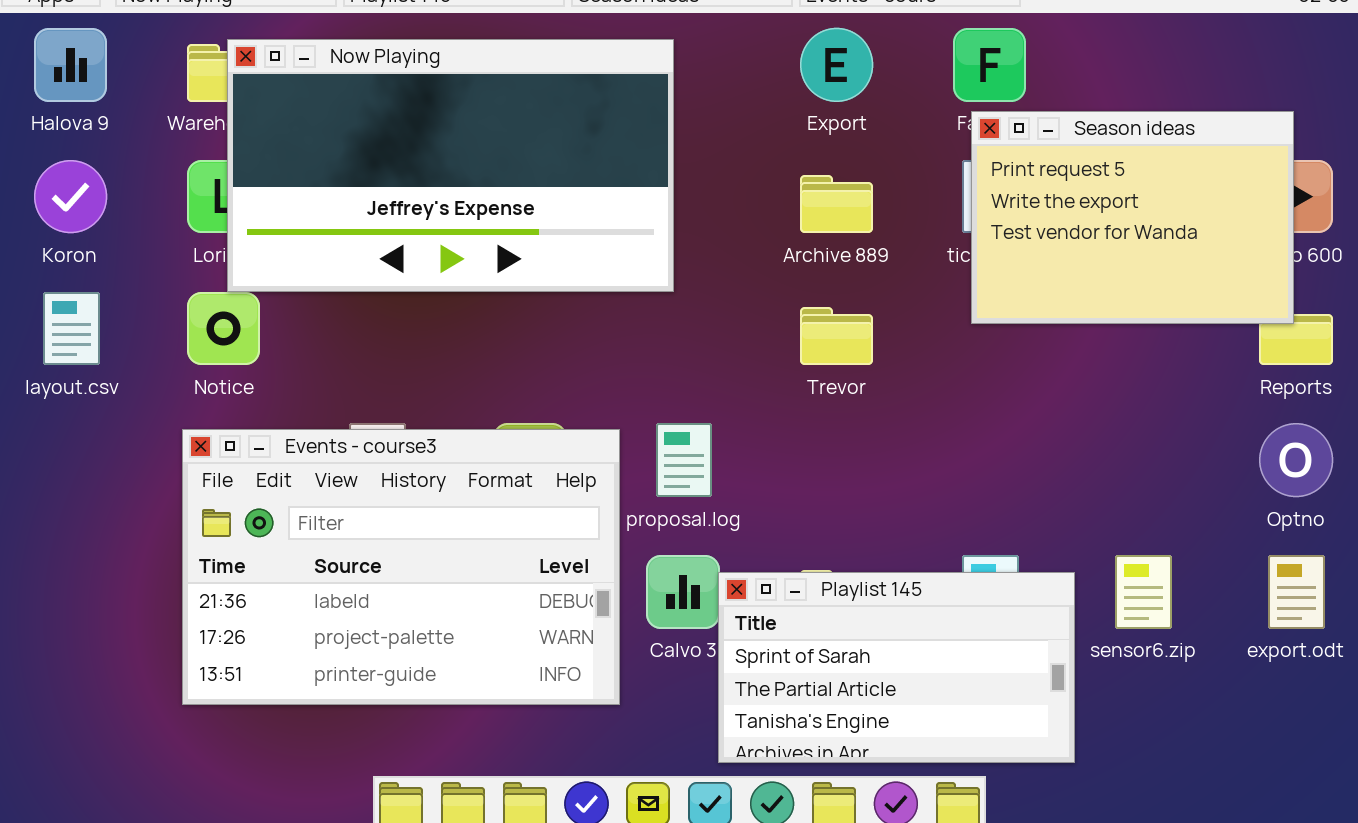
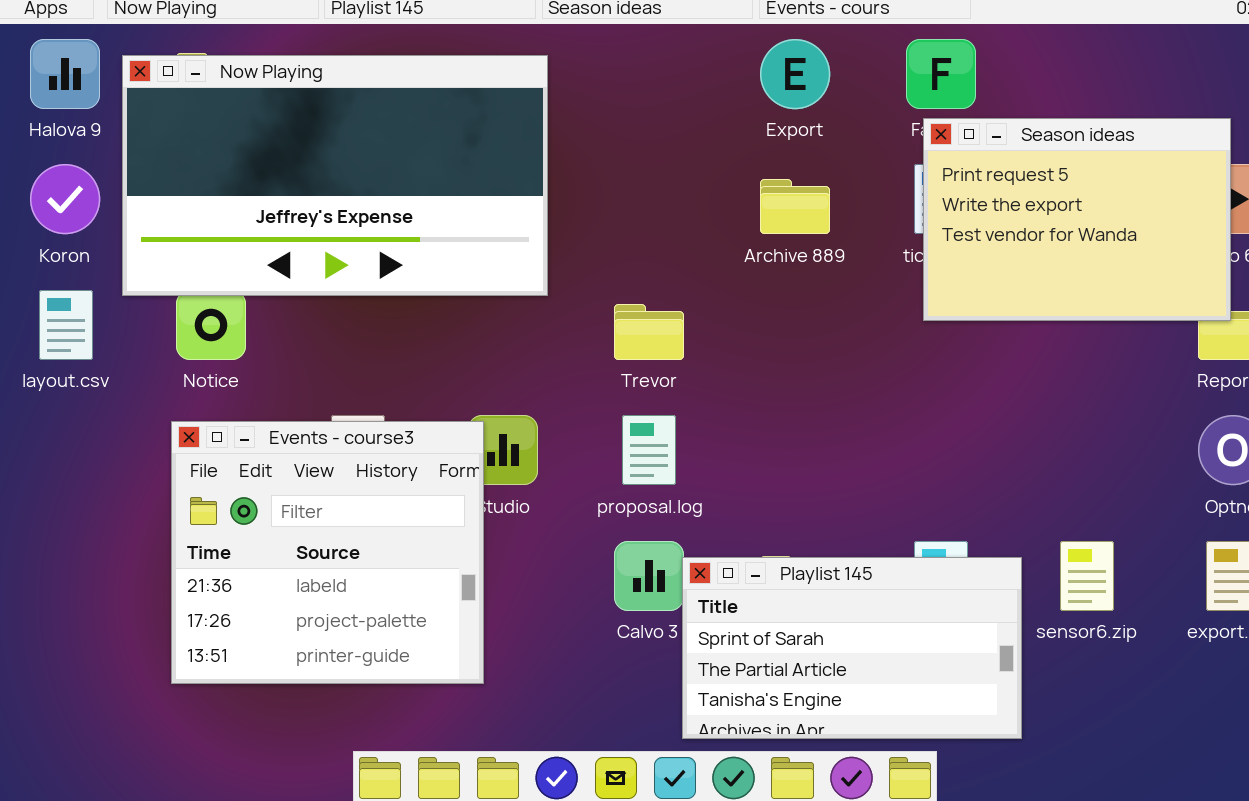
Now Playing: [227,39,674,292] -> [122,55,548,296], moved
Trevor: [800,307,873,365] -> [614,304,684,360], moved
Events - course3: [182,429,620,705] -> [171,421,484,684], resized

